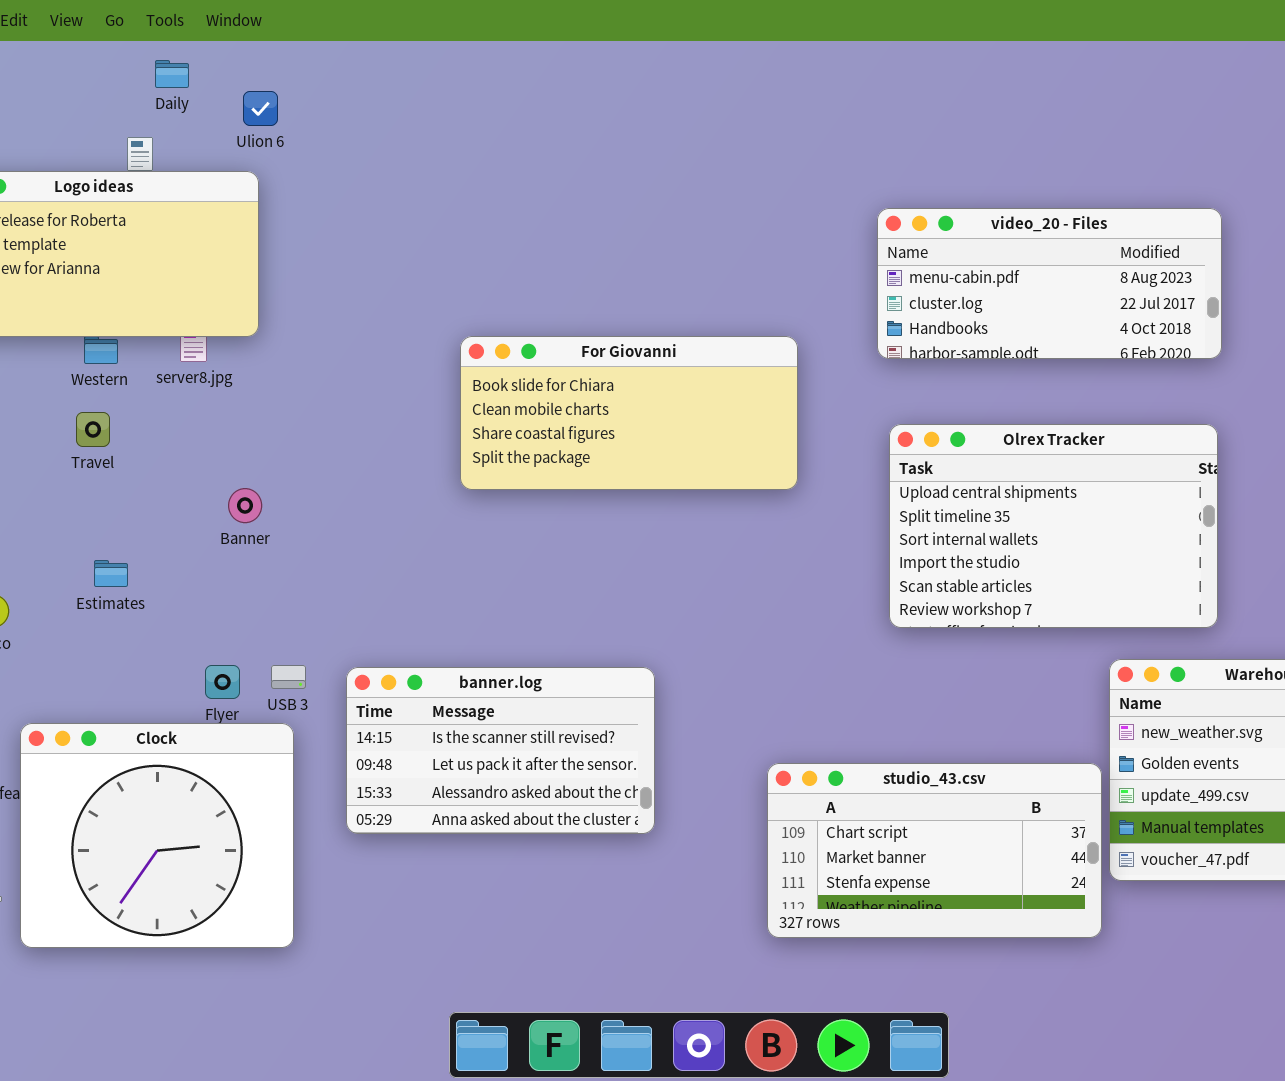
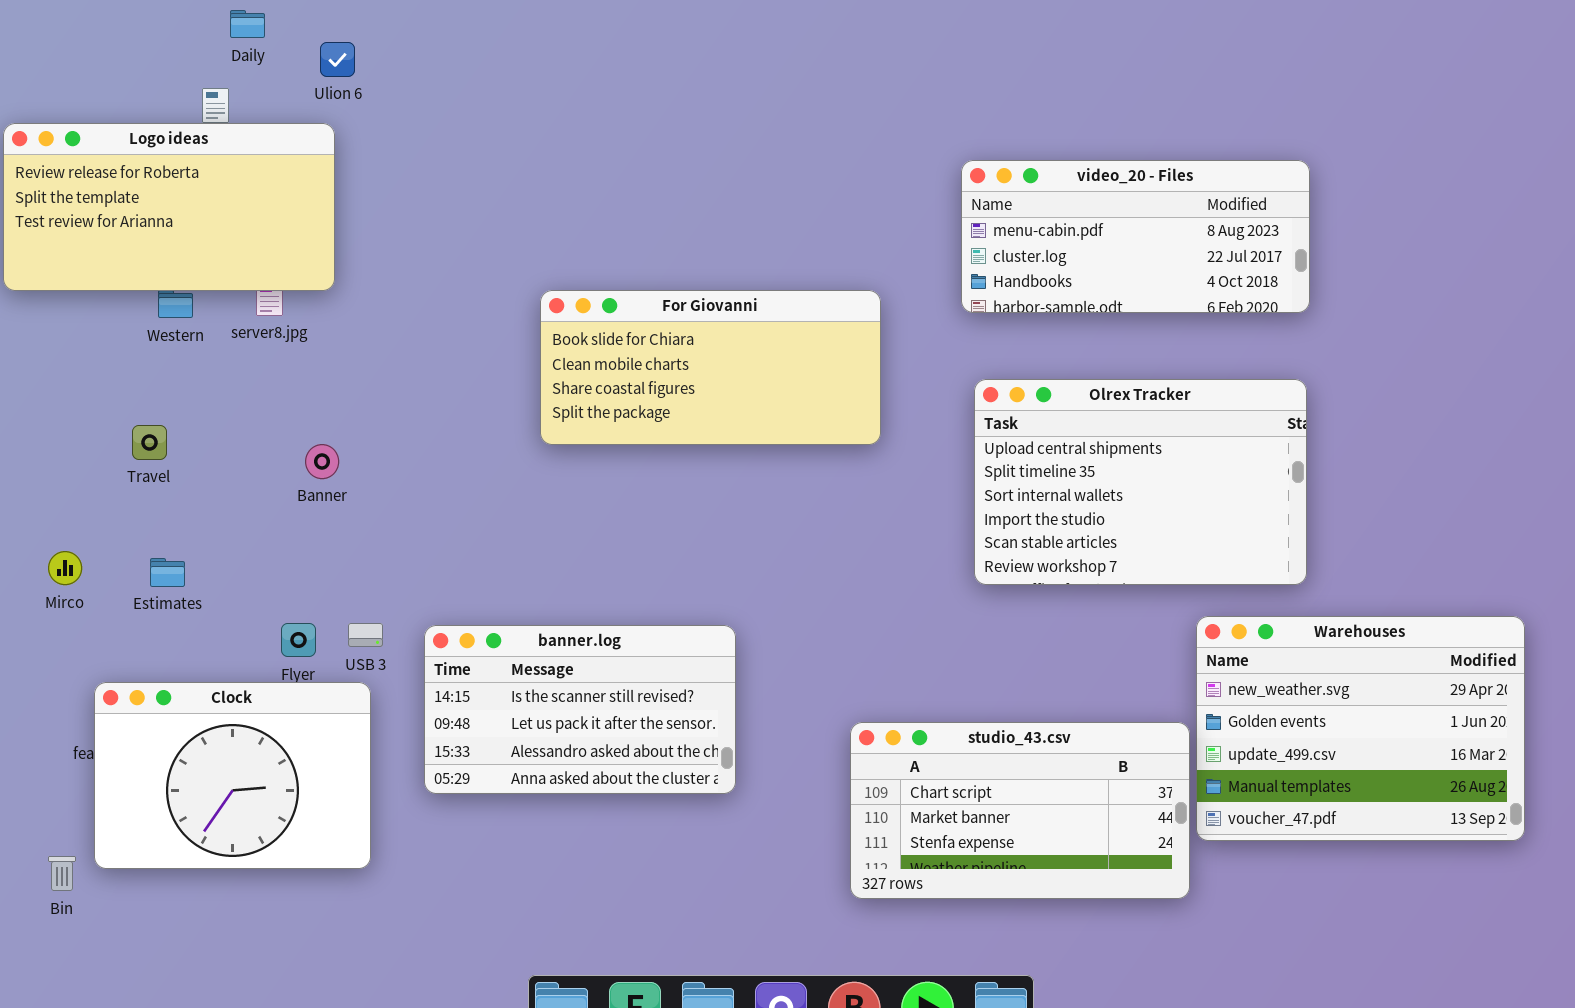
Travel: [76,412,110,447] -> [132,425,167,460], moved
Estimates: [94,560,128,587] -> [150,558,185,587], moved
Clock: [20,723,294,948] -> [94,682,371,869], resized

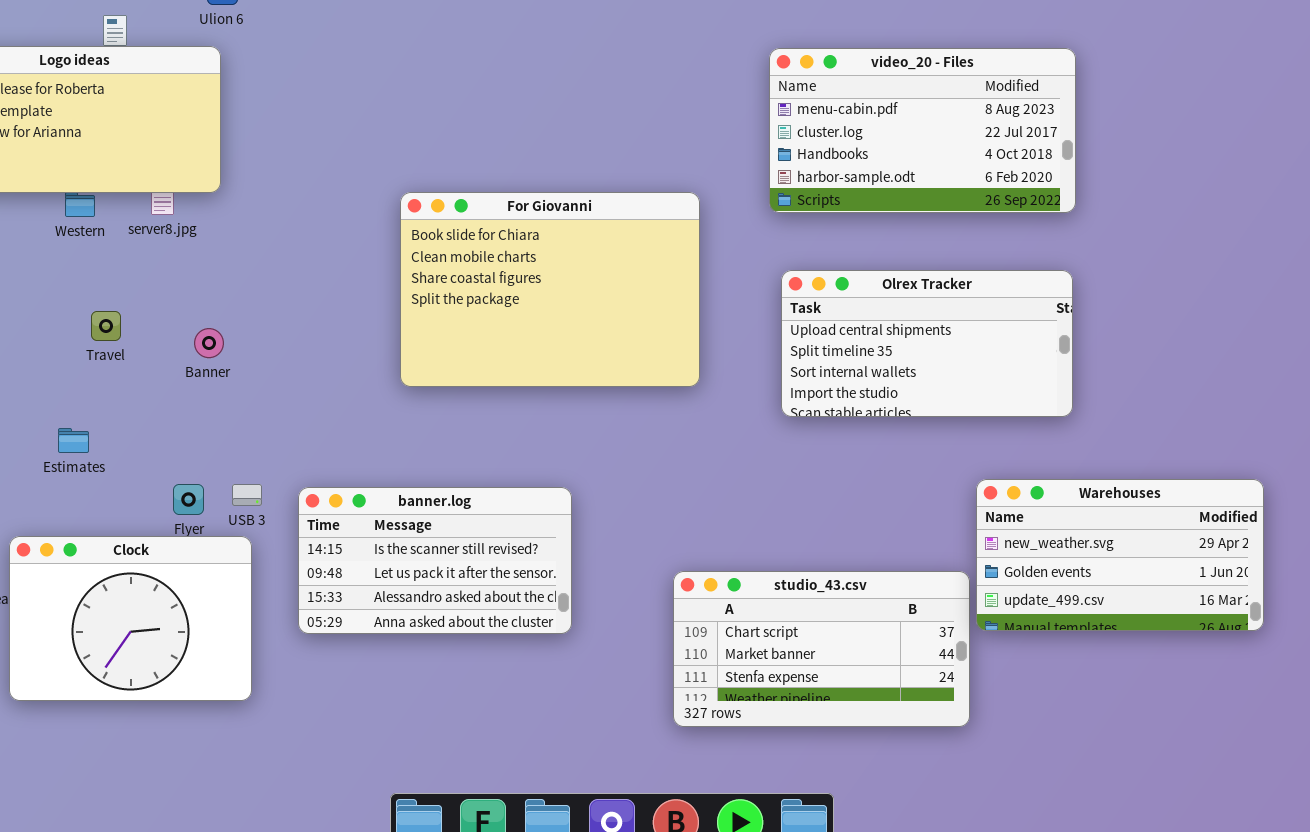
video_20 - Files: [961,160,1310,313] -> [769,48,1076,213], resized
For Giovanni: [540,290,881,445] -> [400,192,700,387], resized
Olrex Tracker: [974,379,1307,585] -> [781,270,1073,417], resized
Travel: [132,425,167,460] -> [91,311,121,341], moved
Warehouses: [1196,616,1525,841] -> [976,479,1264,631], resized

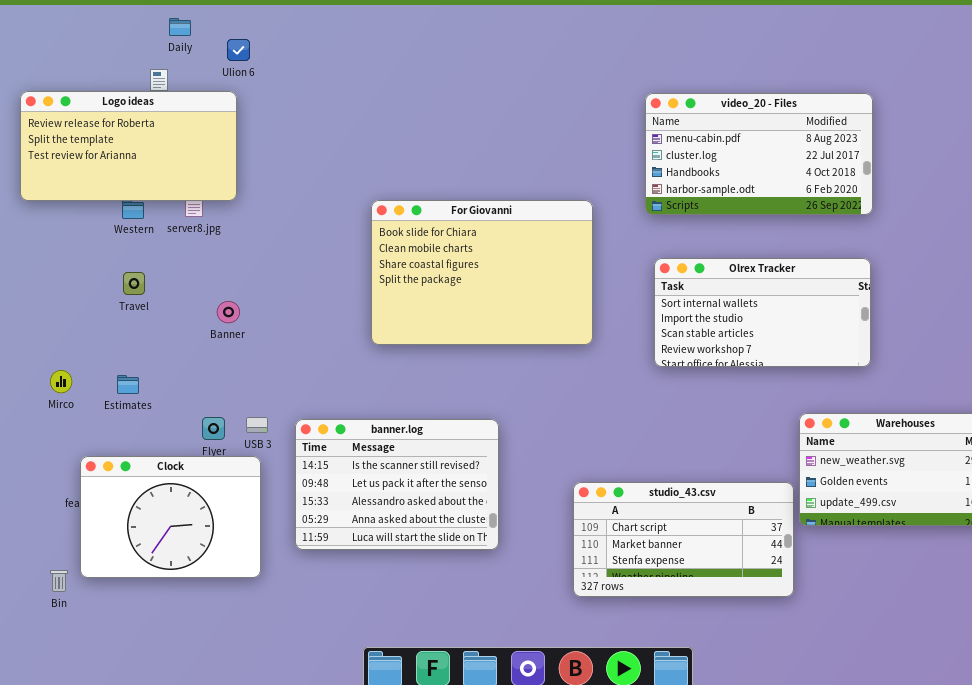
Olrex Tracker: [781,270,1073,417] -> [654,258,871,367], scrolled down 2 rows
Travel: [91,311,121,341] -> [123,272,145,295], moved
banner.log: [298,487,572,634] -> [295,419,499,550], resized

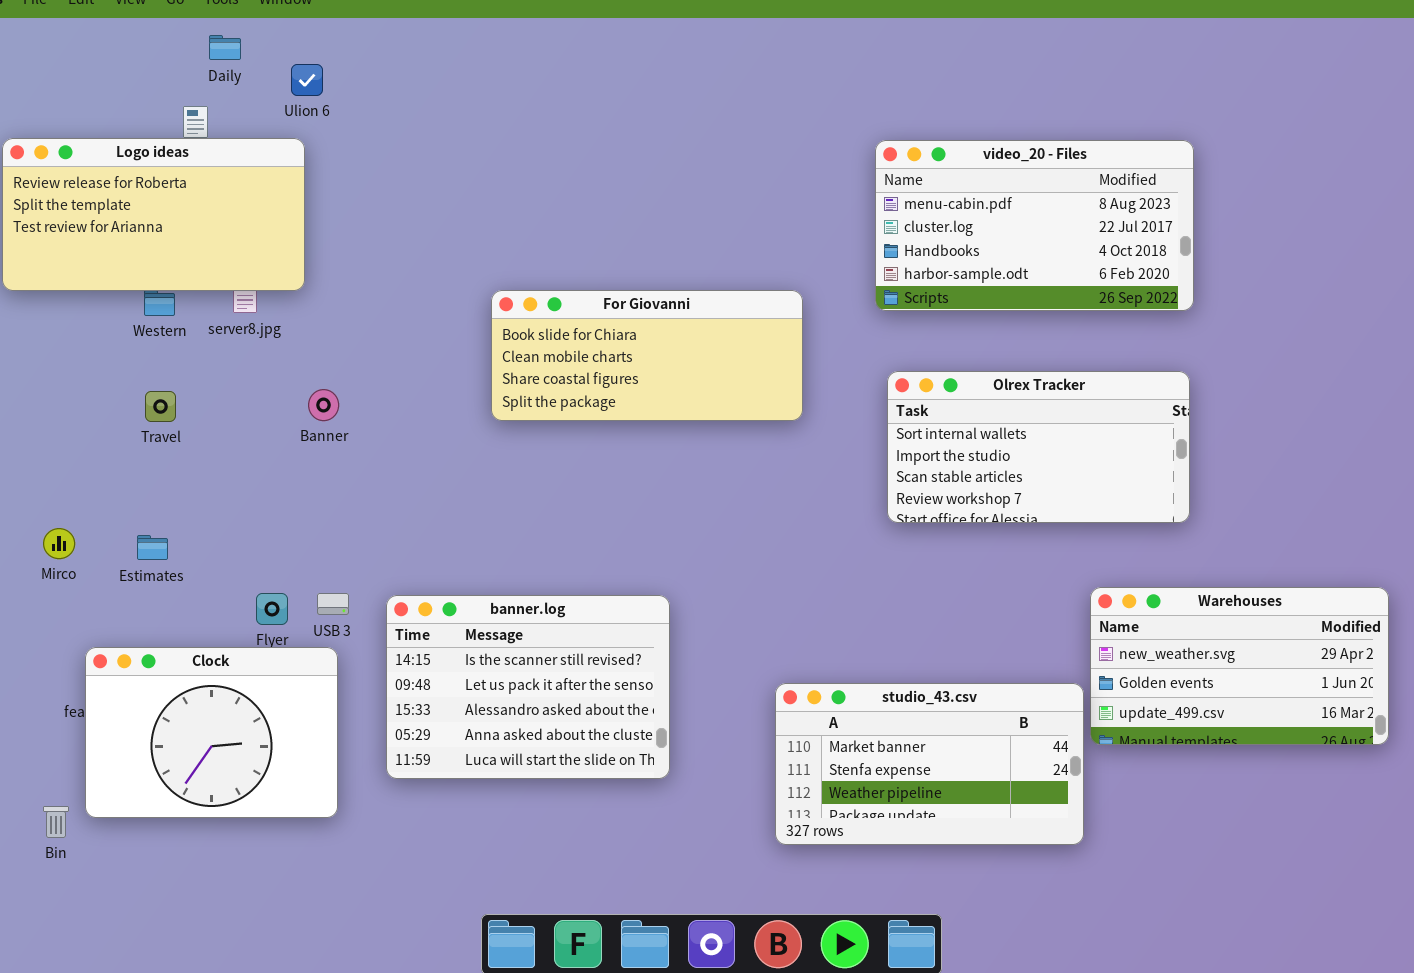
For Giovanni: [371,200,593,345] -> [491,290,803,421], resized
Banner: [217,301,240,323] -> [308,389,339,421], moved
studio_43.csv: [573,482,794,597] -> [775,683,1084,845], scrolled down 1 row

